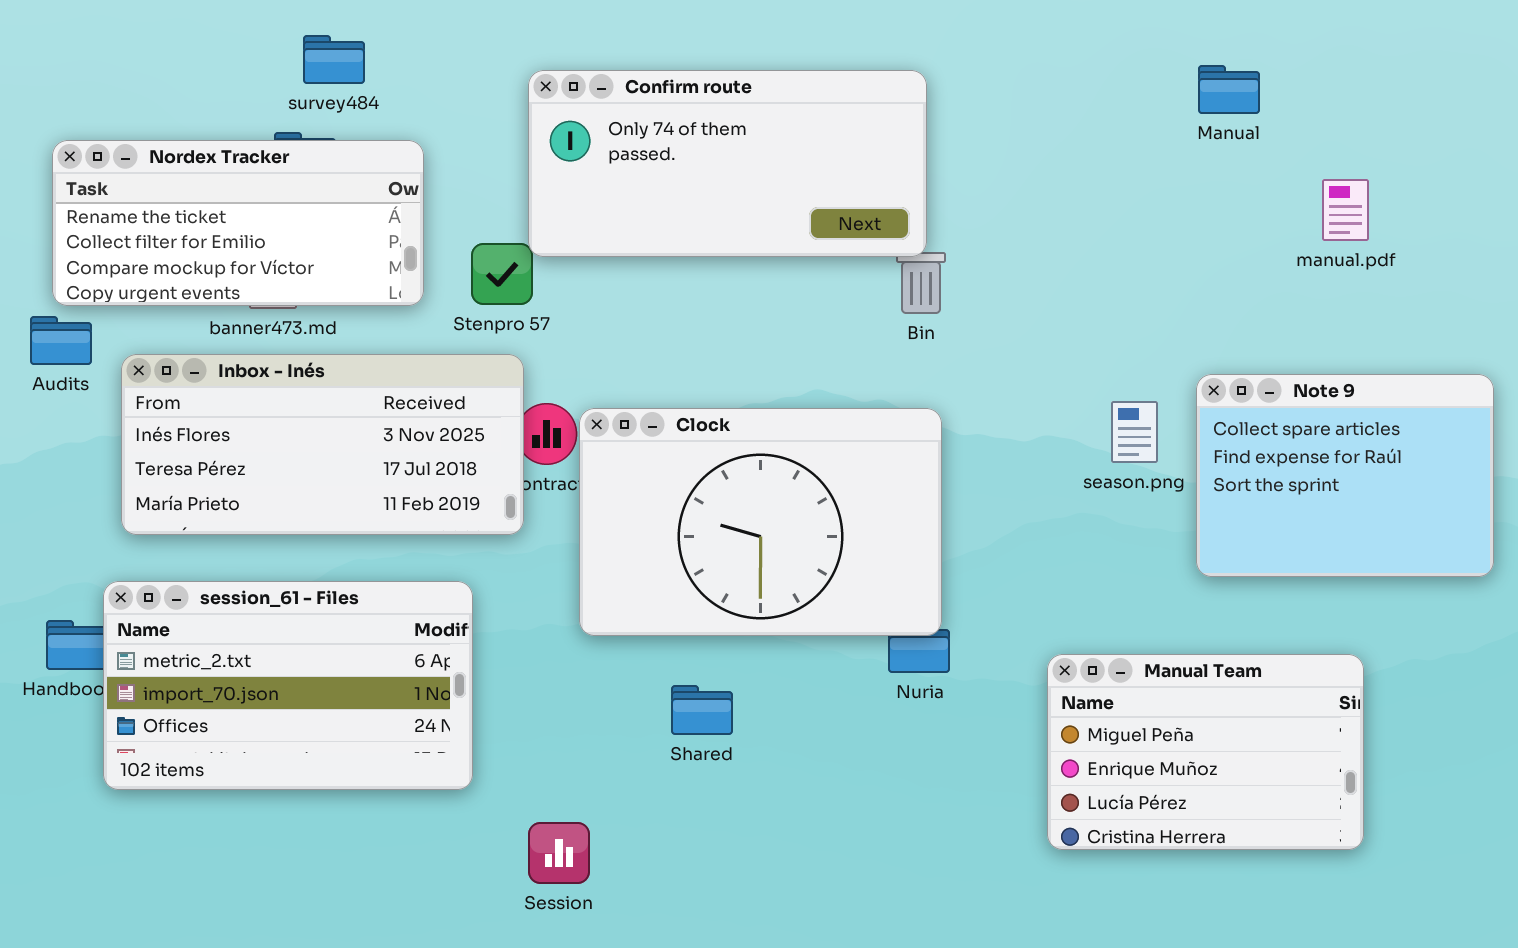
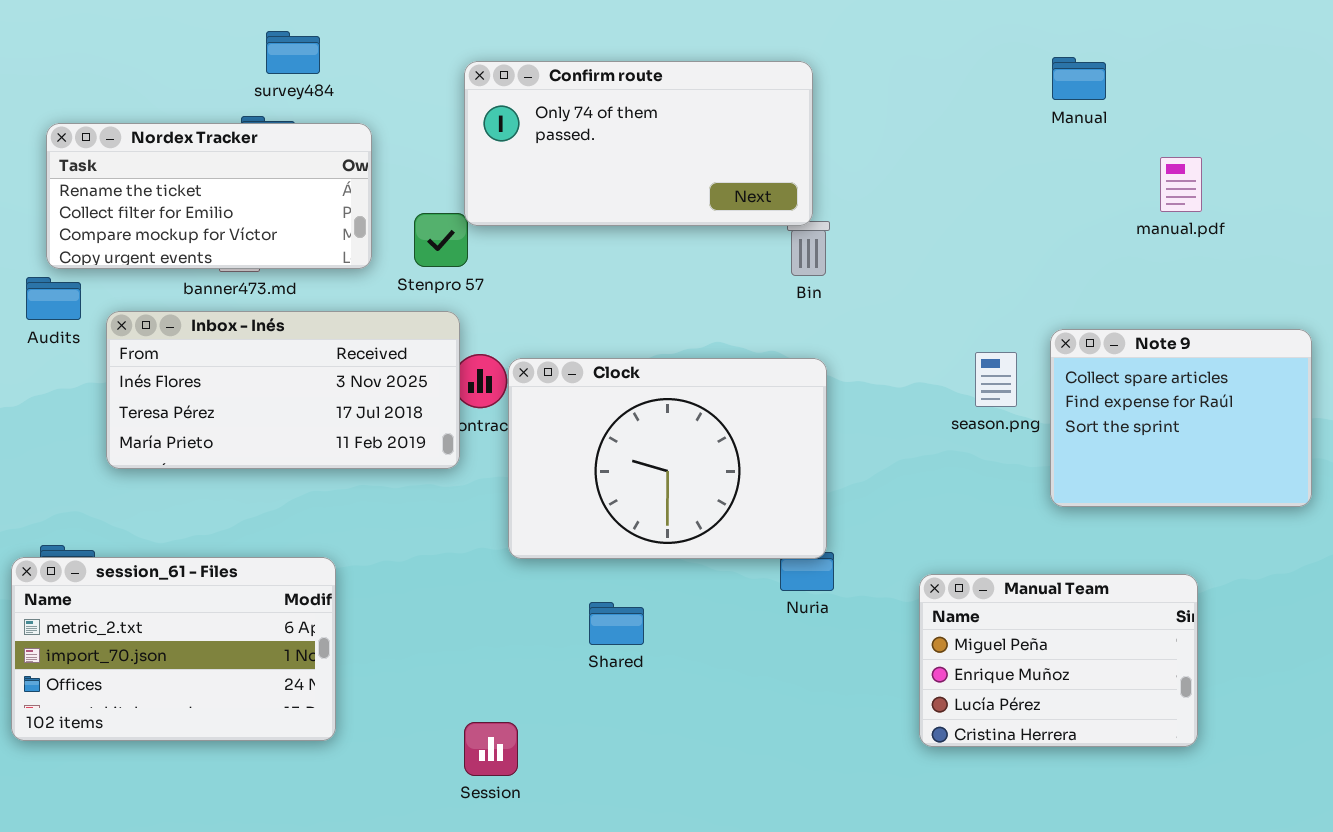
session_61 - Files: [103,581,473,790] -> [11,557,336,741], moved

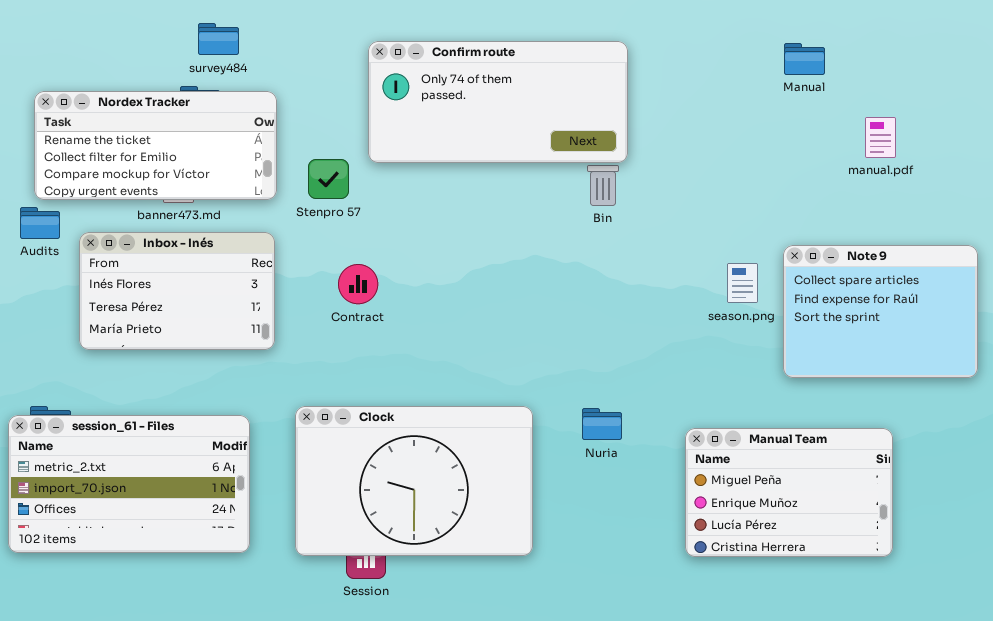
Confirm route: [464,61,813,226] -> [368,41,628,163], moved
Inbox - Inés: [106,311,460,469] -> [79,232,275,350], resized
Clock: [508,358,827,559] -> [295,406,533,556], moved

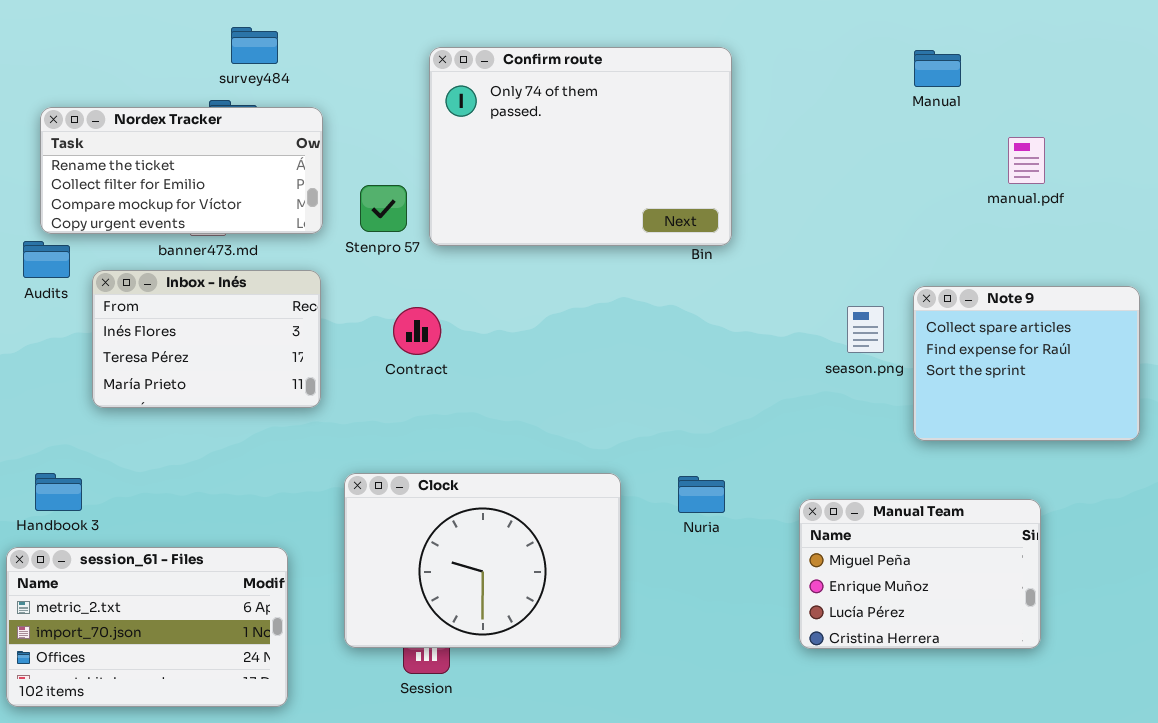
Confirm route: [368,41,628,163] -> [429,47,732,246], resized
session_61 - Files: [8,415,250,553] -> [6,547,288,707], moved

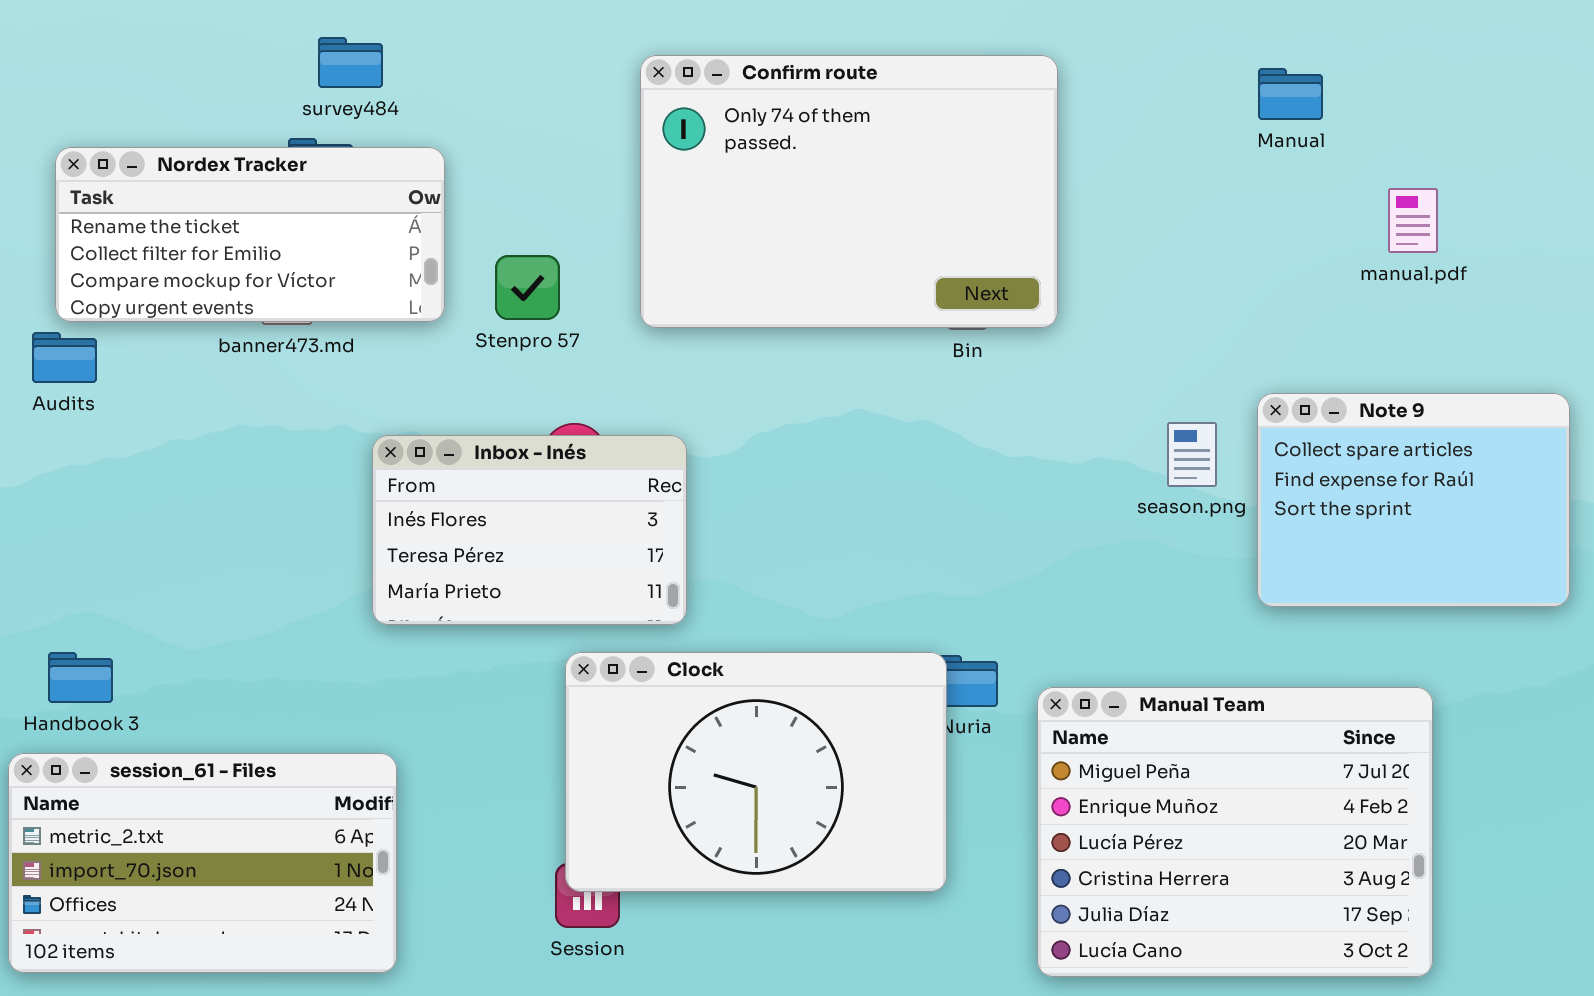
Confirm route: [429,47,732,246] -> [640,55,1058,328], moved
Inbox - Inés: [92,270,321,408] -> [372,435,687,625], moved
Clock: [344,473,621,648] -> [565,652,947,892], moved
Manual Team: [799,499,1041,649] -> [1037,687,1433,977], resized

